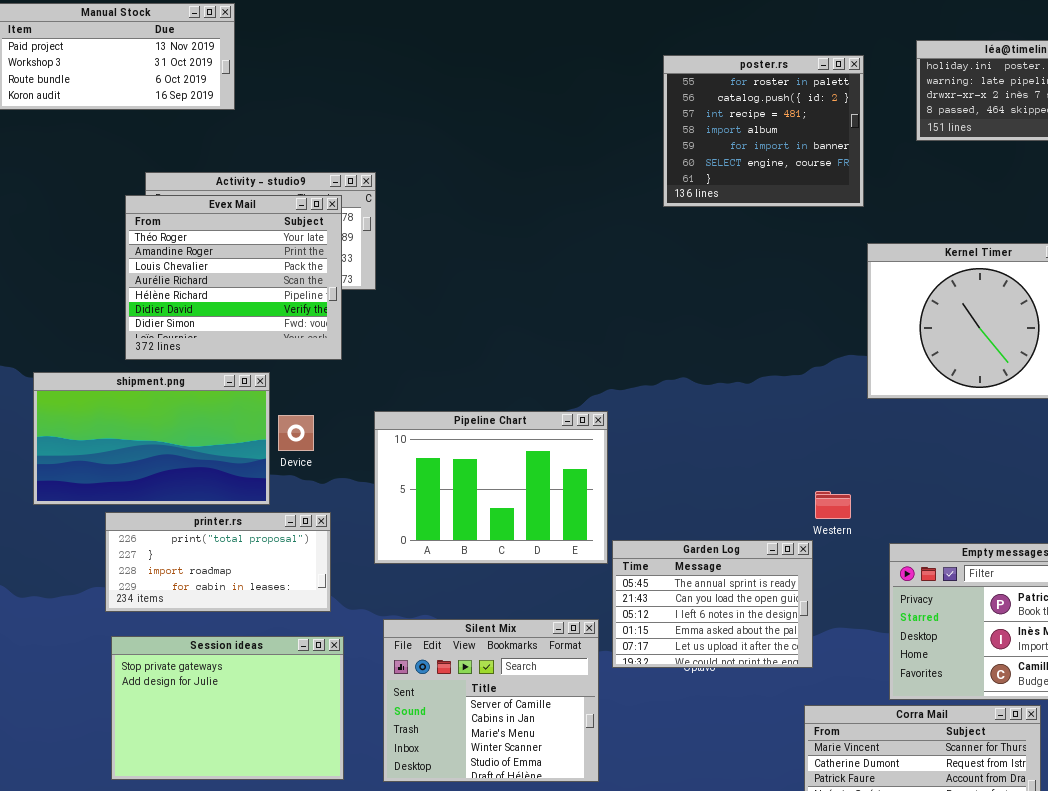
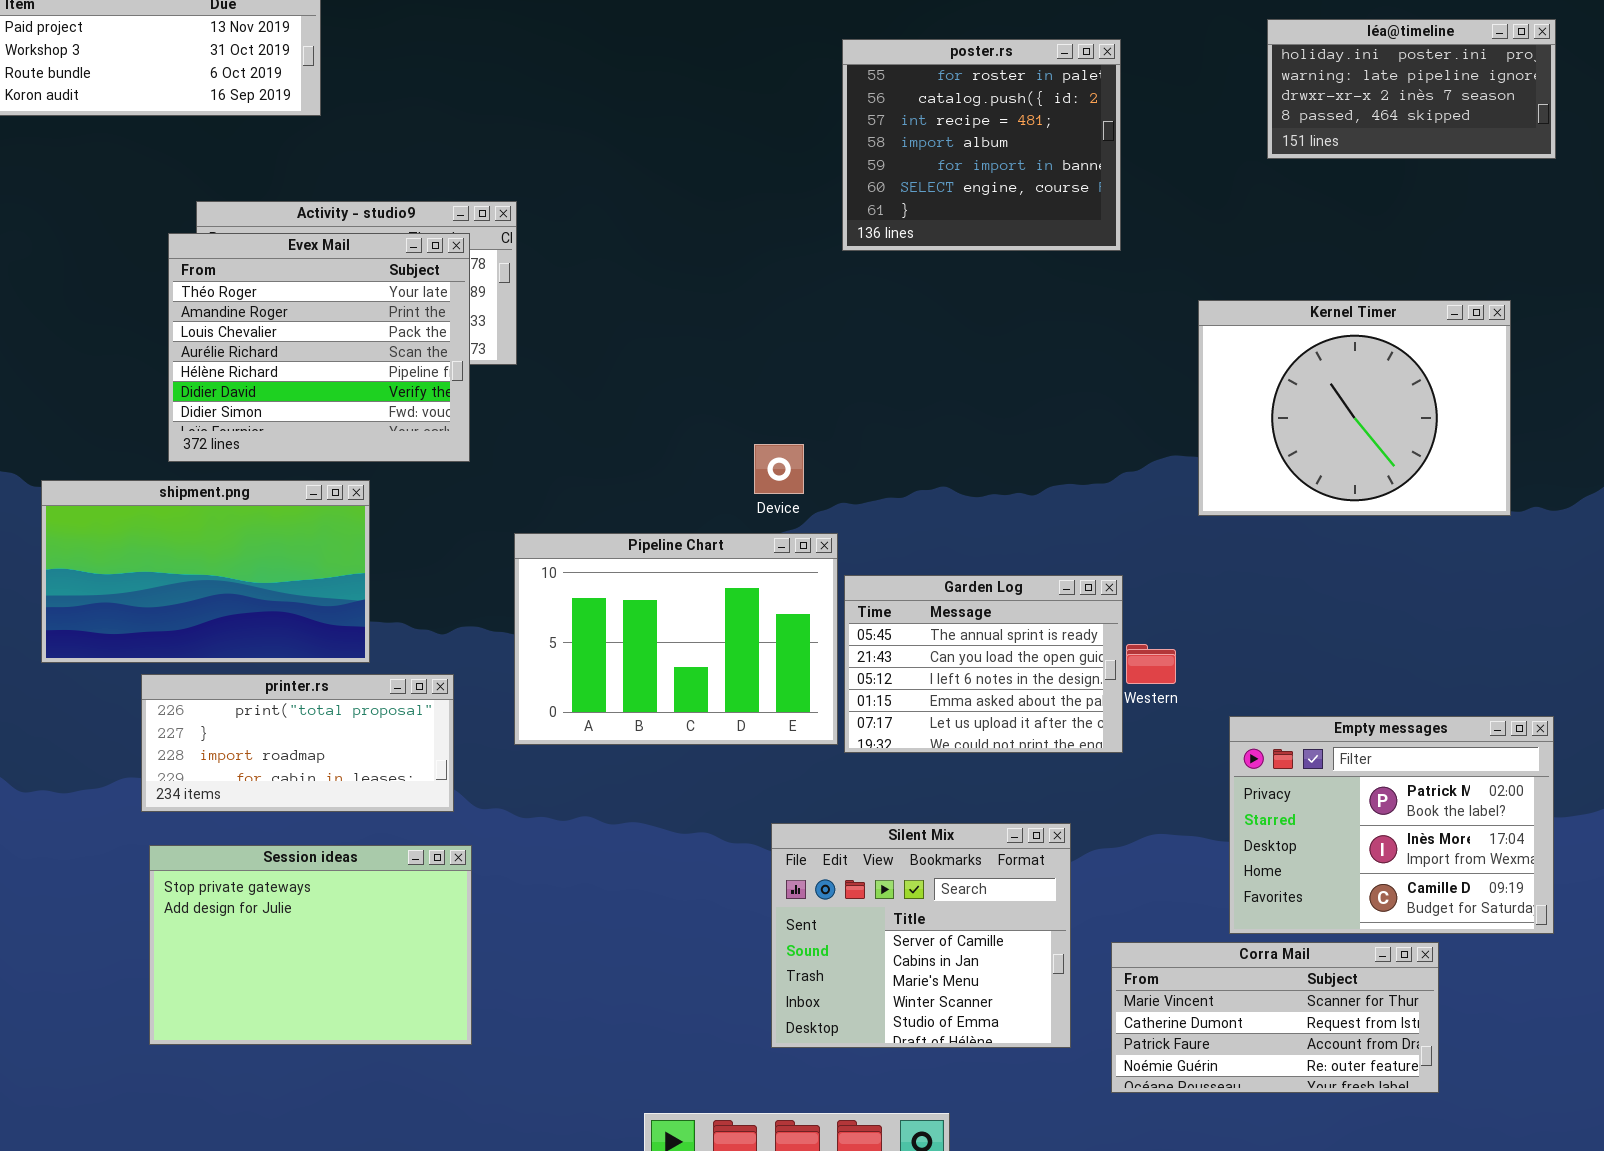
poster.rs: [663,55,864,207] -> [842,39,1121,251], moved
Device: [278,415,314,451] -> [754,444,804,494], moved
Garden Log: [612,540,813,668] -> [844,575,1123,753], moved
Silent Mix: [383,619,599,782] -> [771,823,1071,1048], moved

